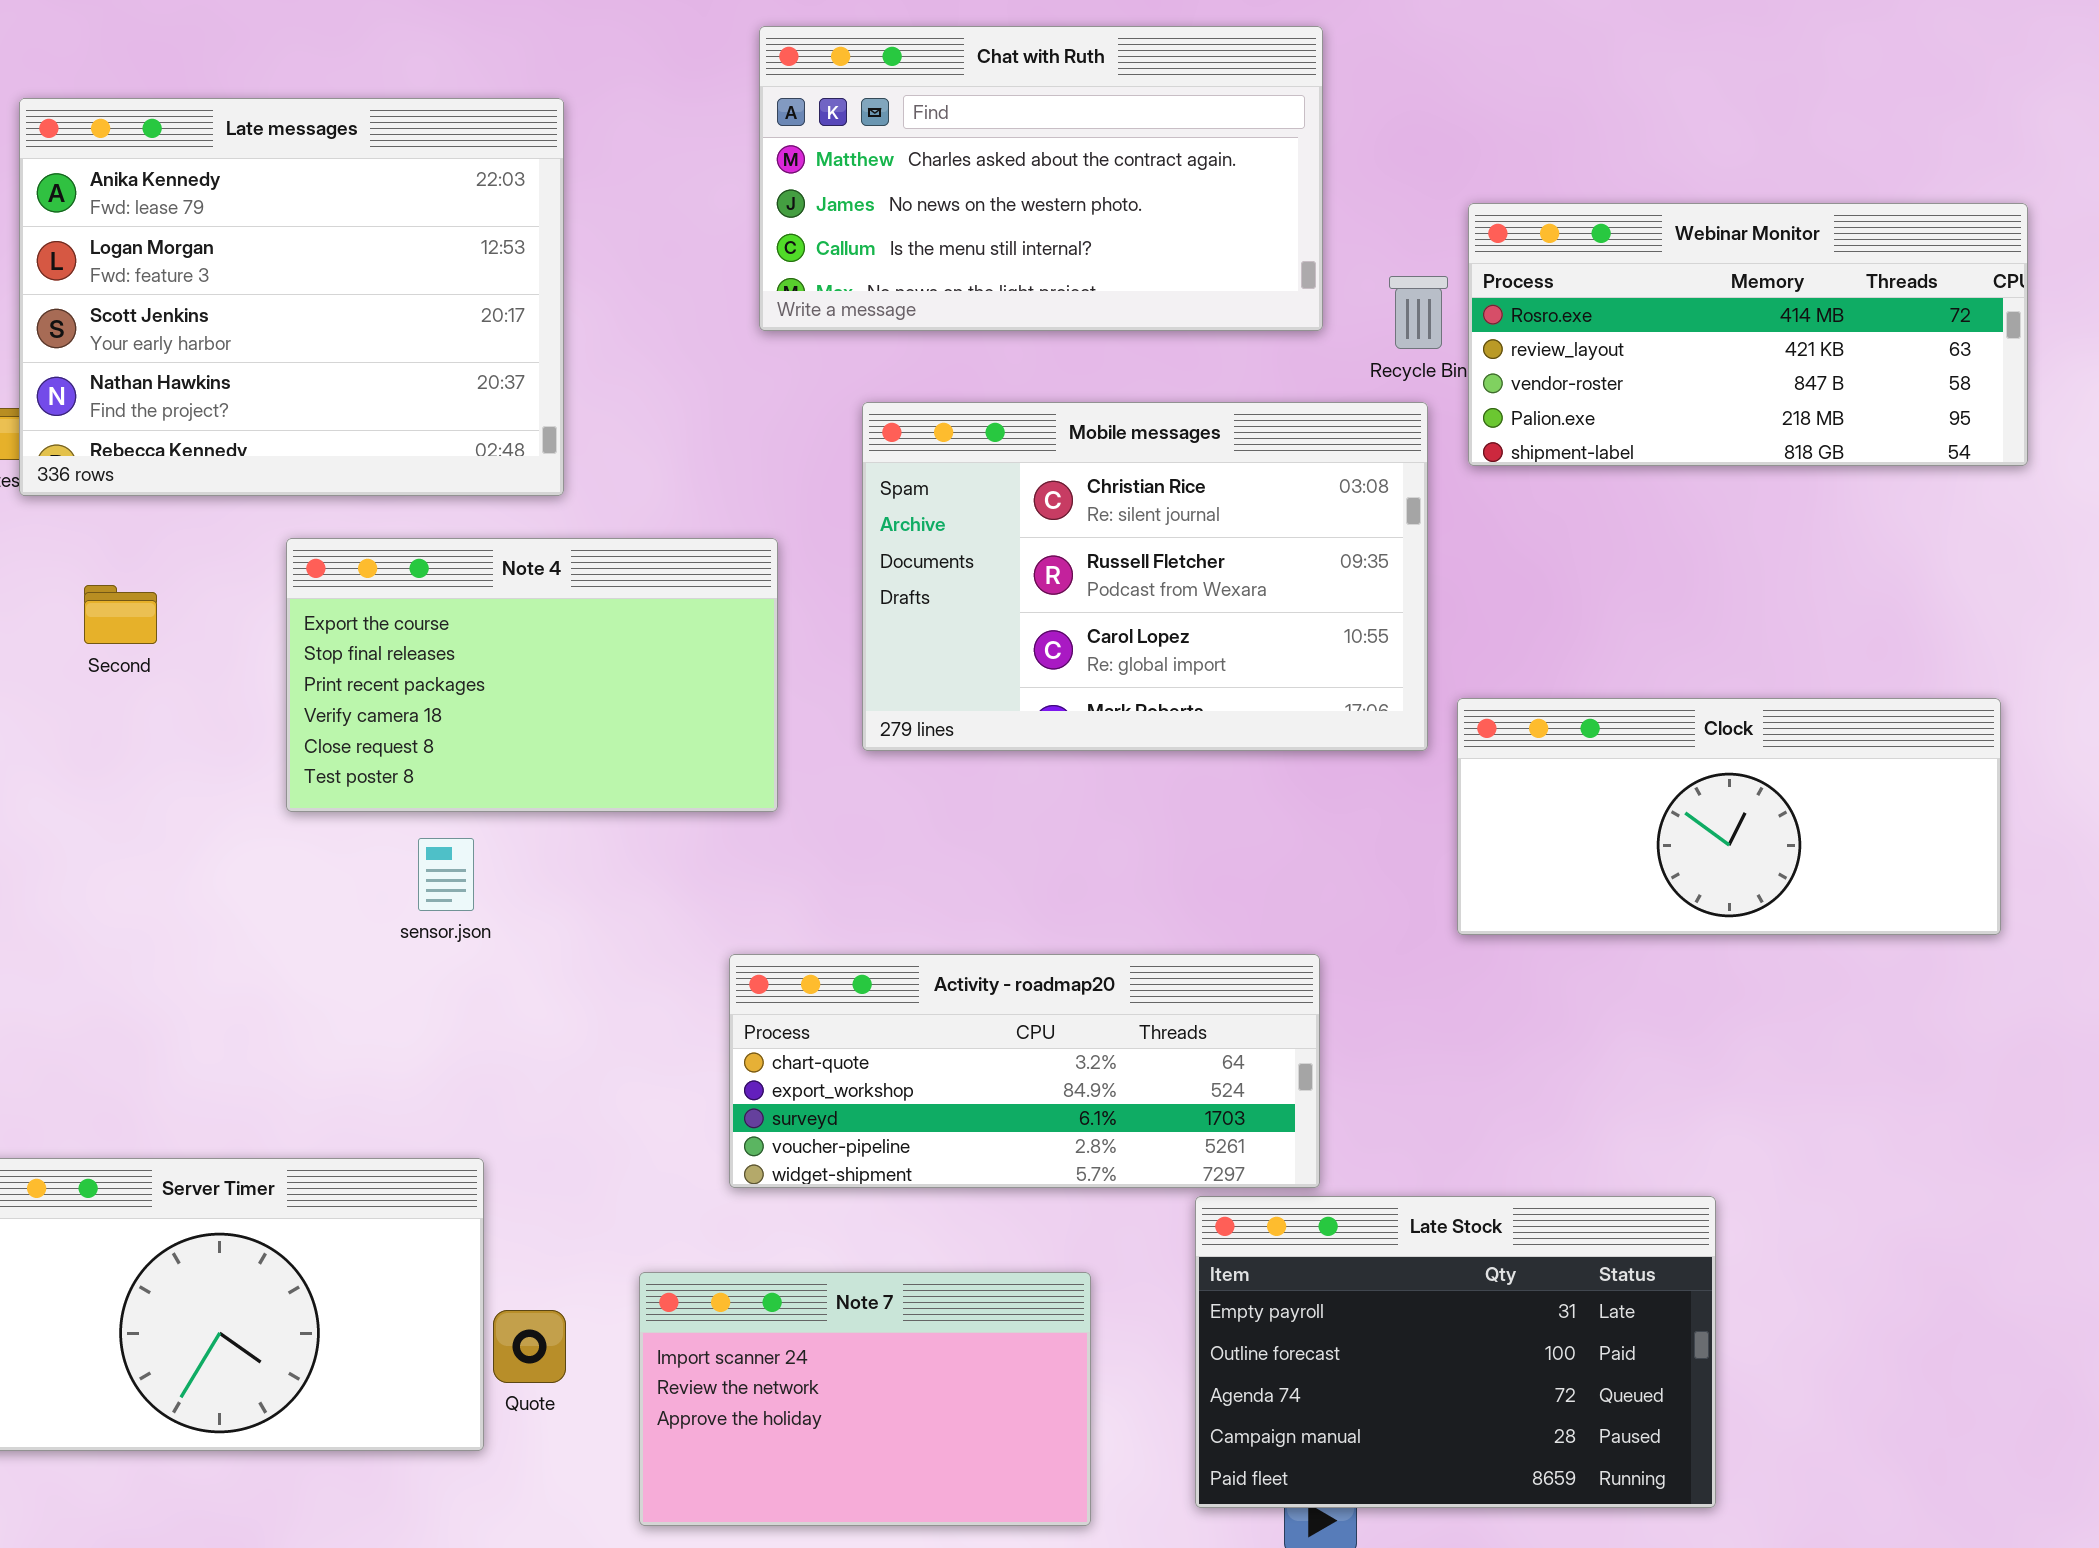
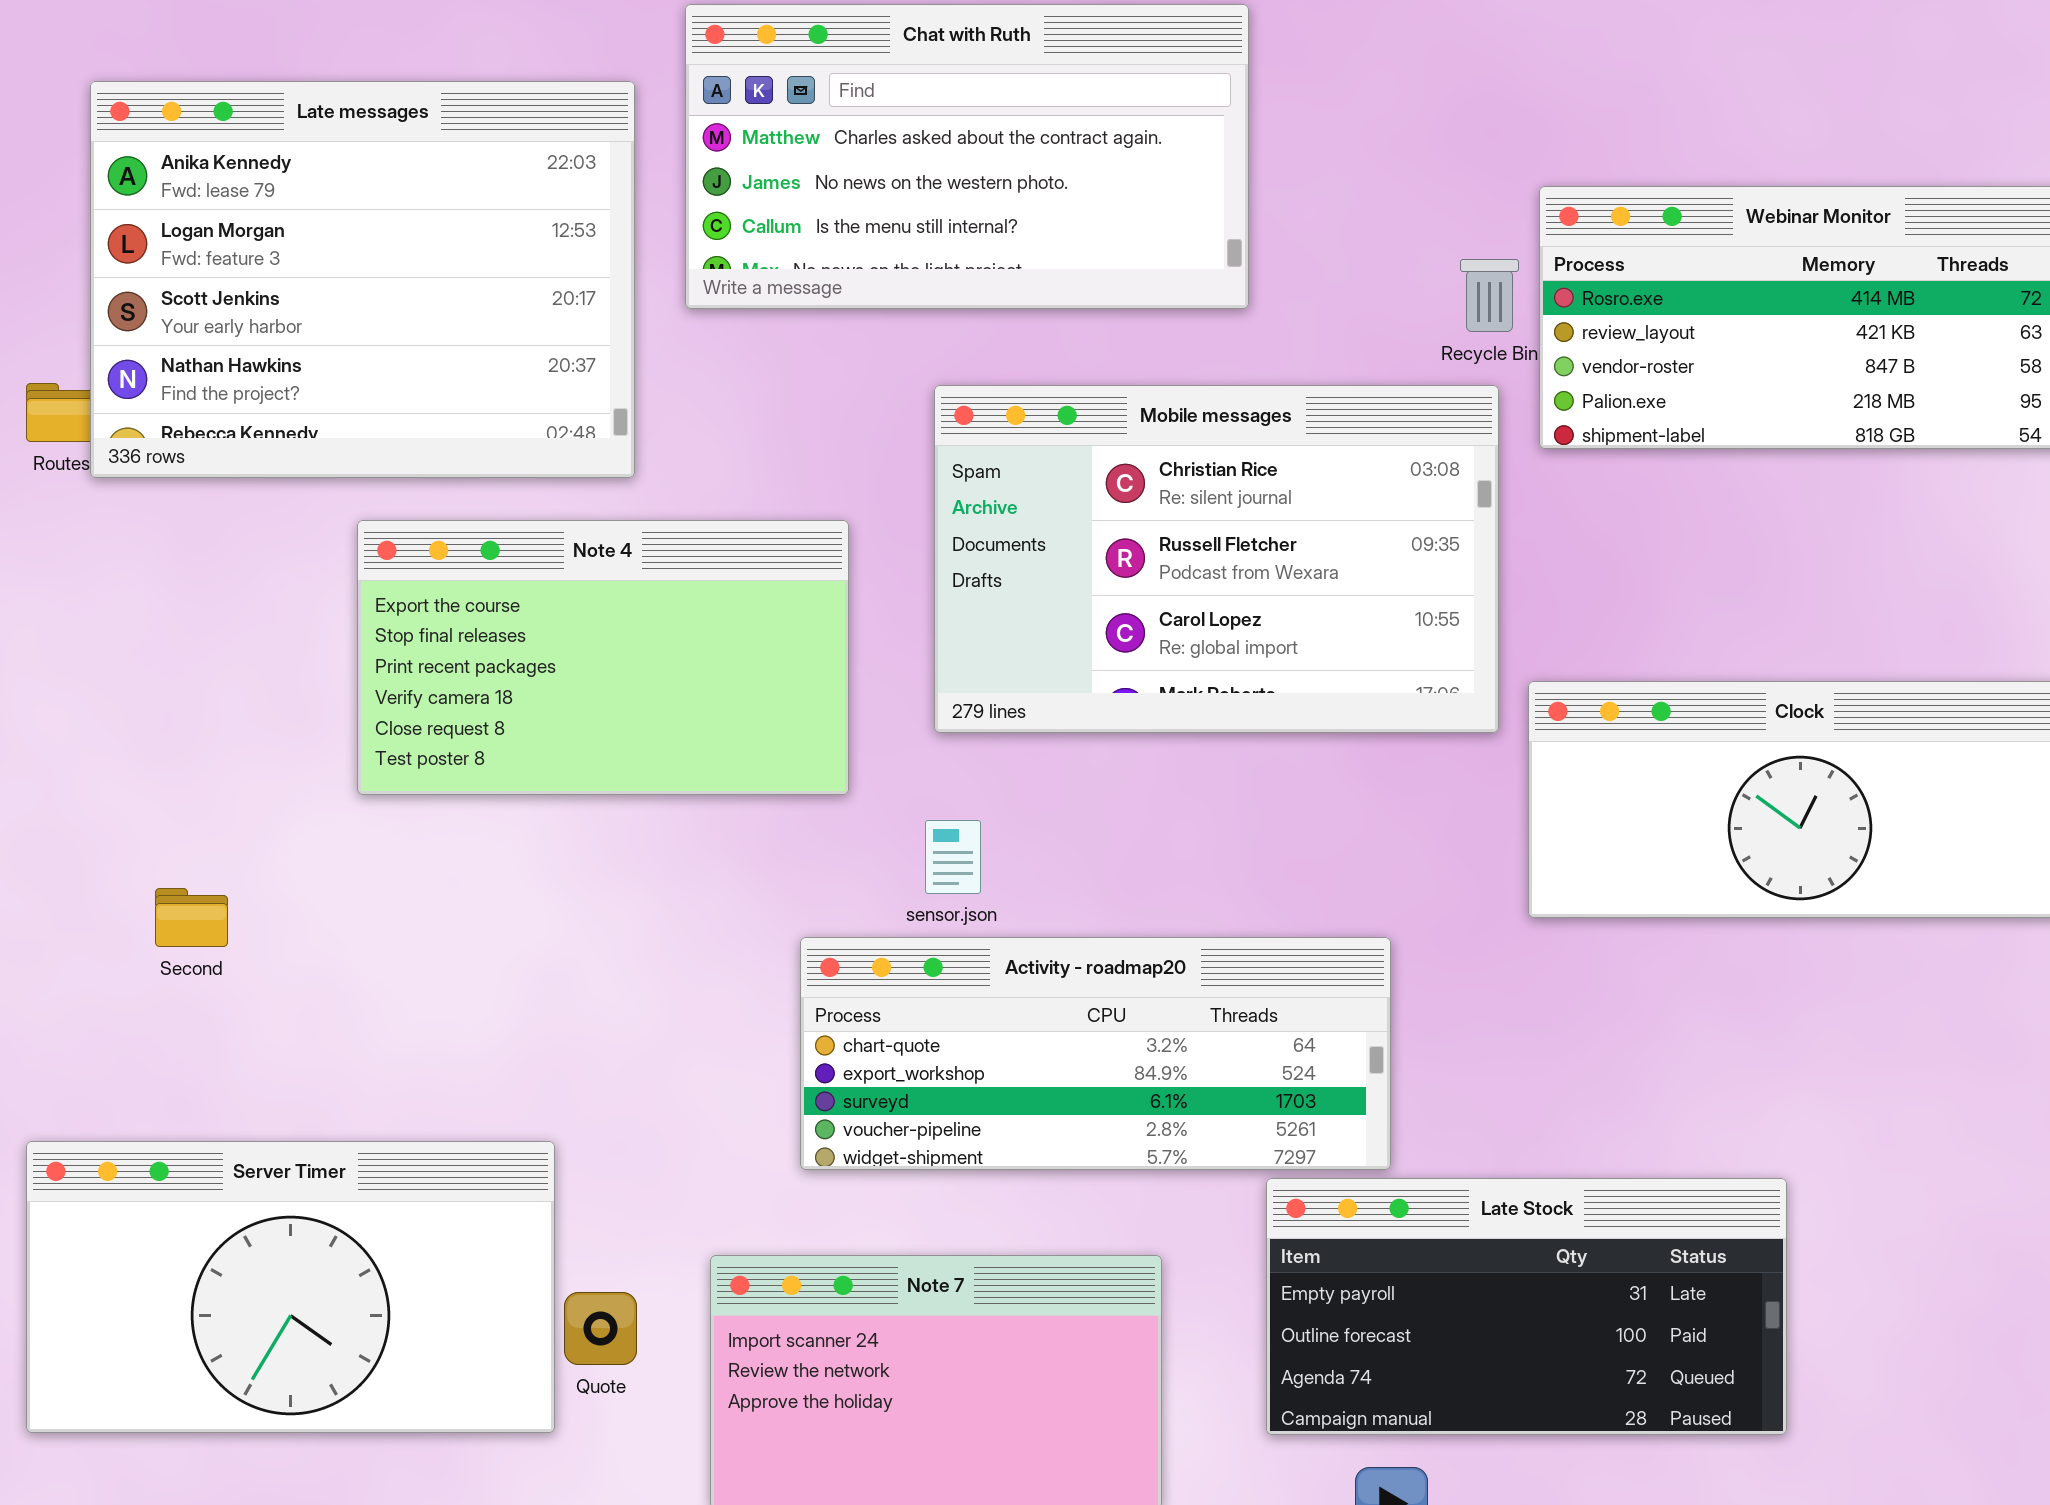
Chat with Ruth: [759,26,1323,331] -> [685,4,1249,309], moved
Second: [84,585,157,644] -> [155,888,228,947], moved
sensor.json: [418,838,474,911] -> [925,820,981,894], moved
Late Stock: [1195,1196,1716,1508] -> [1266,1178,1787,1435], resized

